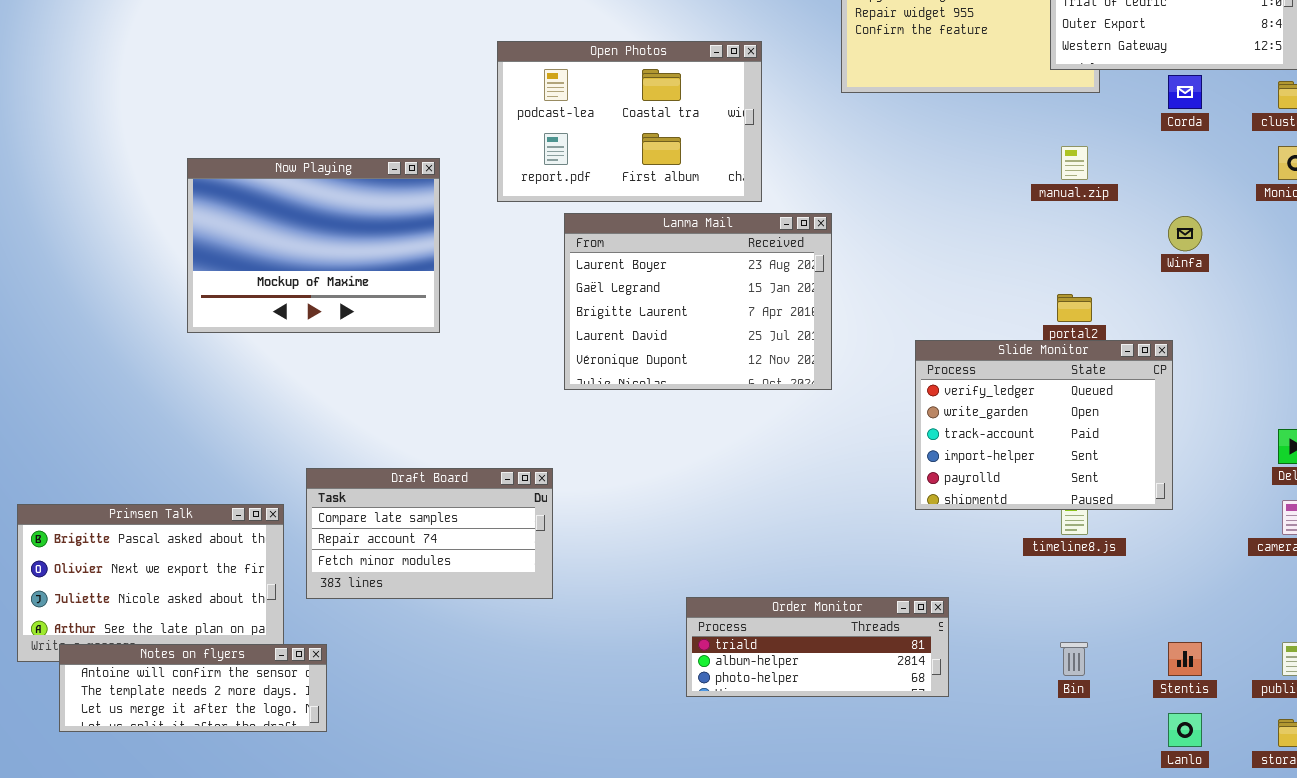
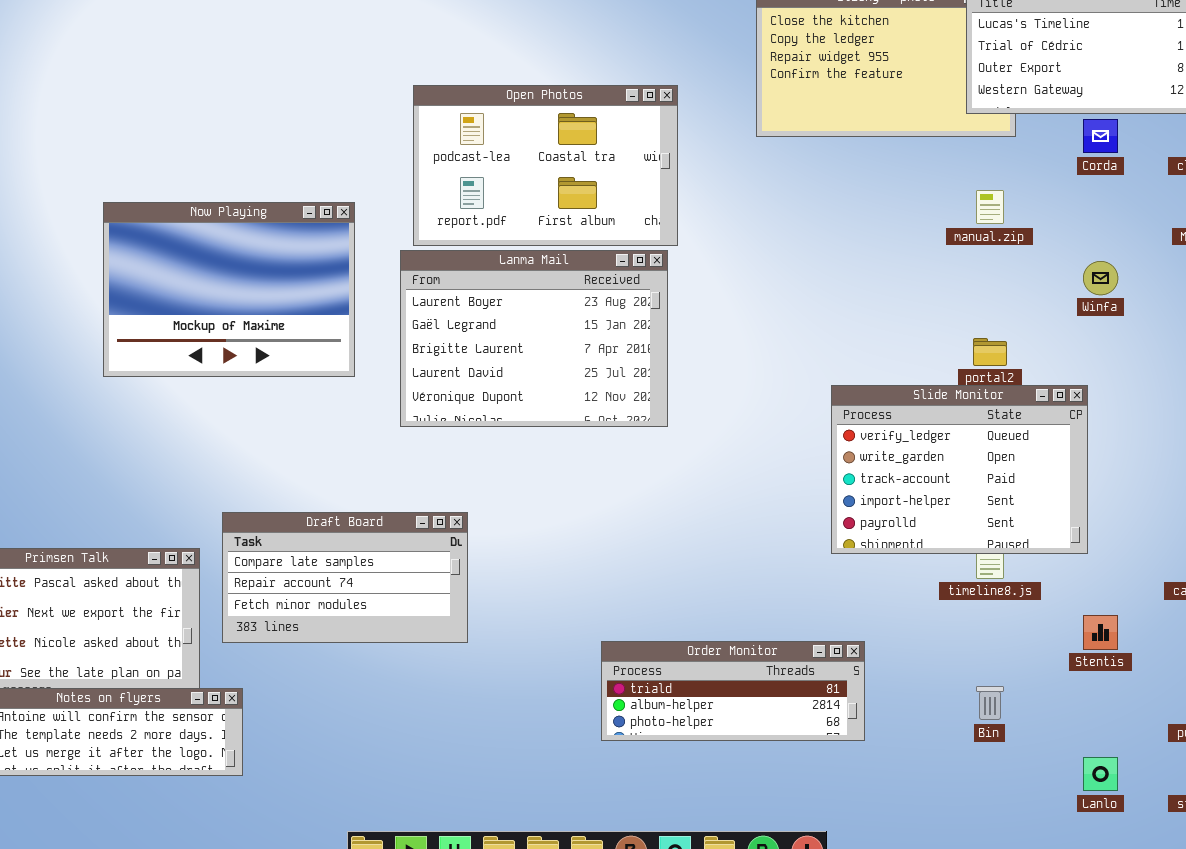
Lanma Mail: [564,213,832,390] -> [400,250,668,427], moved
Stentis: [1168,642,1202,676] -> [1083,615,1118,650], moved

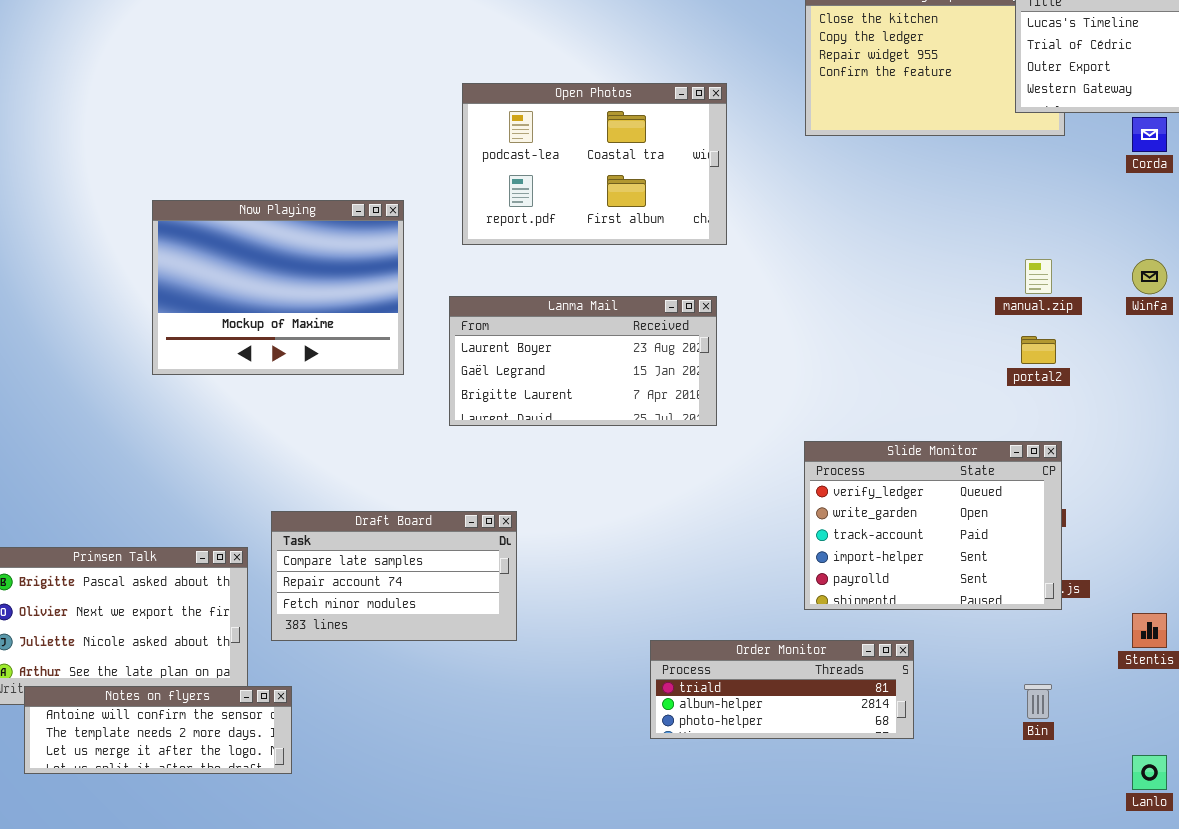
manual.zip: [976,190,1004,224] -> [1025,259,1052,294], moved
Lanma Mail: [400,250,668,427] -> [449,296,717,426], resized
Slide Monitor: [831,385,1088,554] -> [804,441,1062,610], moved

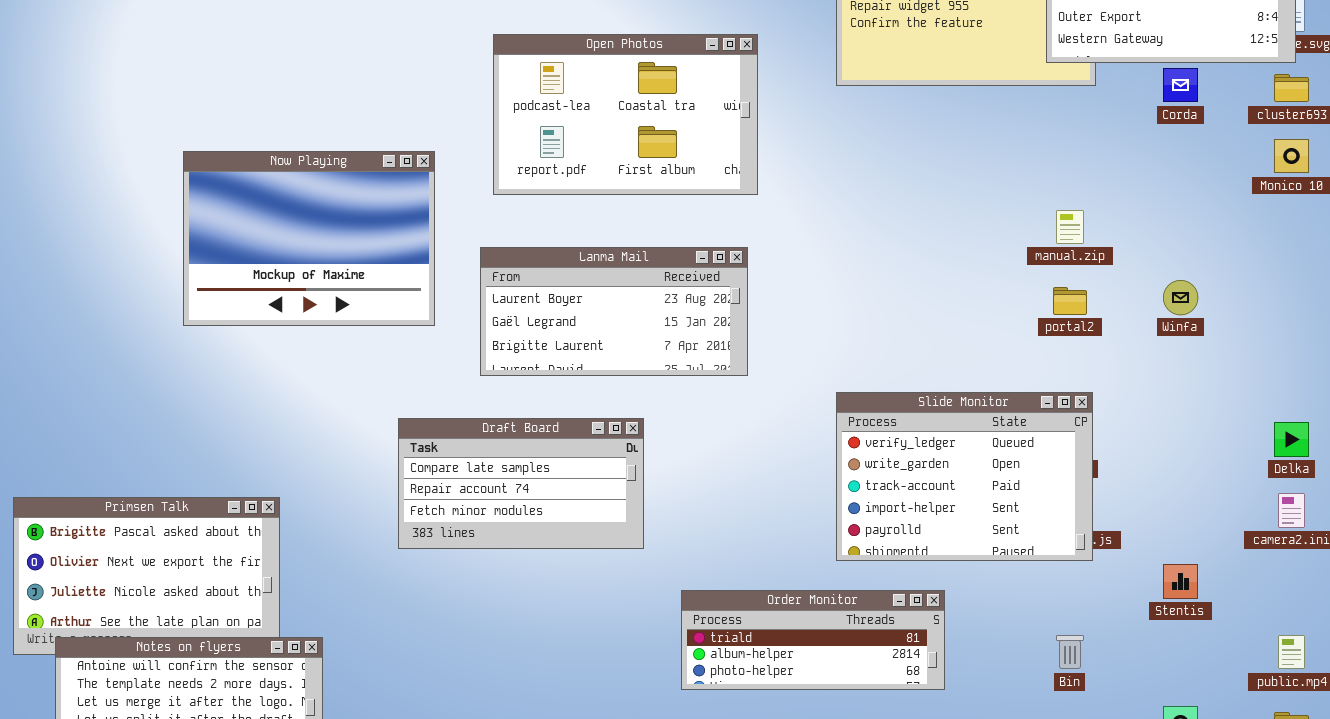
Winfa: [1132,259,1167,294] -> [1163,280,1198,315], moved
Draft Board: [271,511,517,641] -> [398,418,644,549], moved

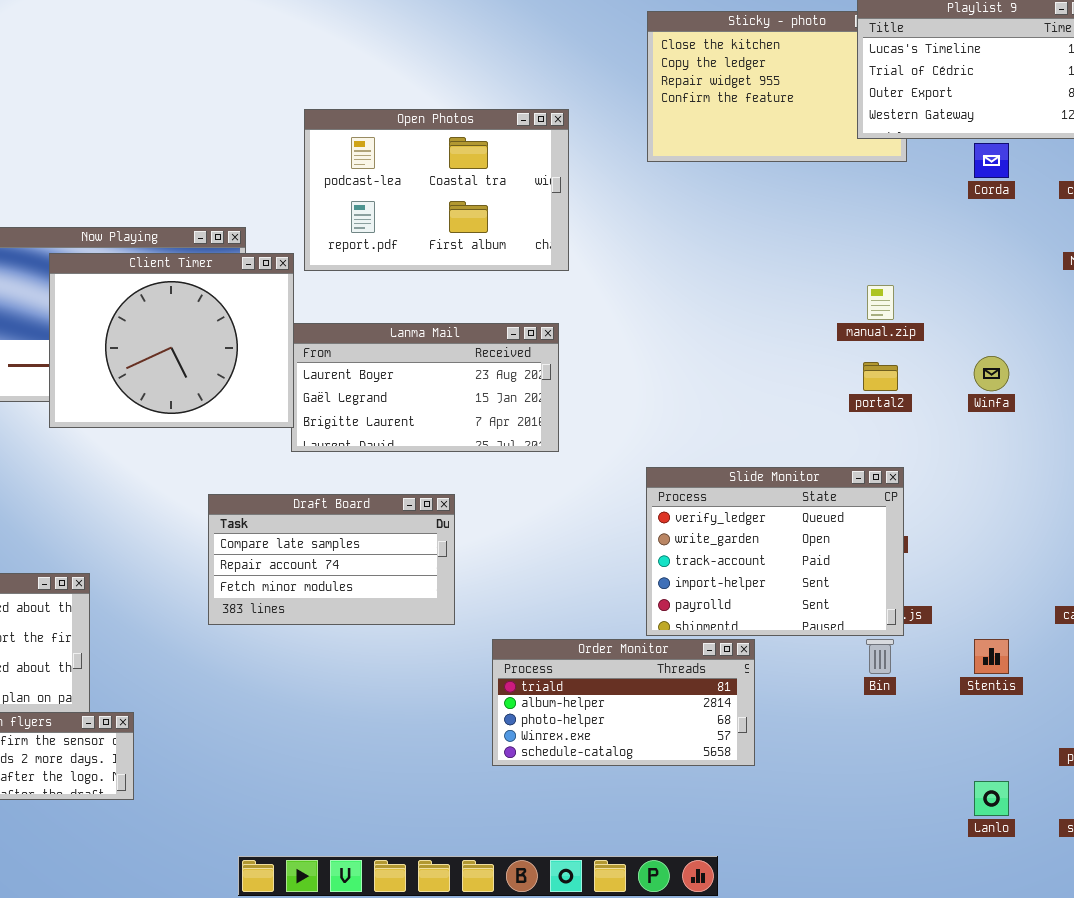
Client Timer: none -> [49,253,294,428], opened
Order Monitor: [681,590,945,690] -> [492,639,755,766], resized
Bin: [1056,635,1084,669] -> [866,639,894,674], moved

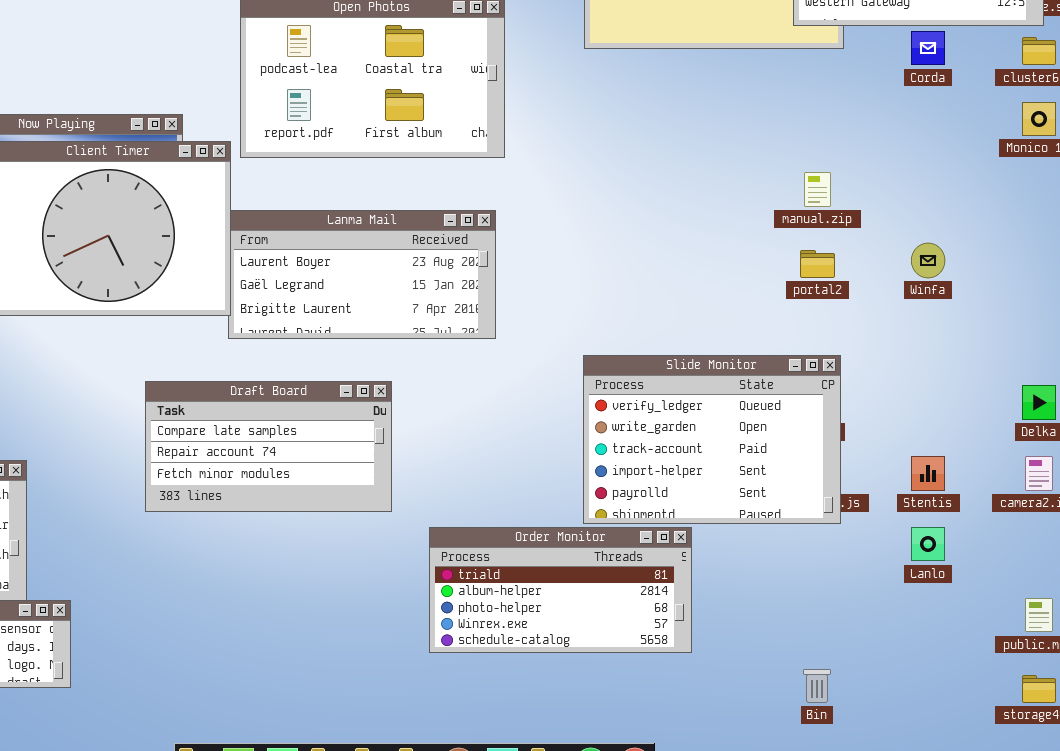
Bin: [866,639,894,674] -> [803,669,831,703], moved
Stentis: [974,639,1009,674] -> [911,456,945,491], moved
Lanlo: [974,781,1009,816] -> [911,527,945,561], moved

